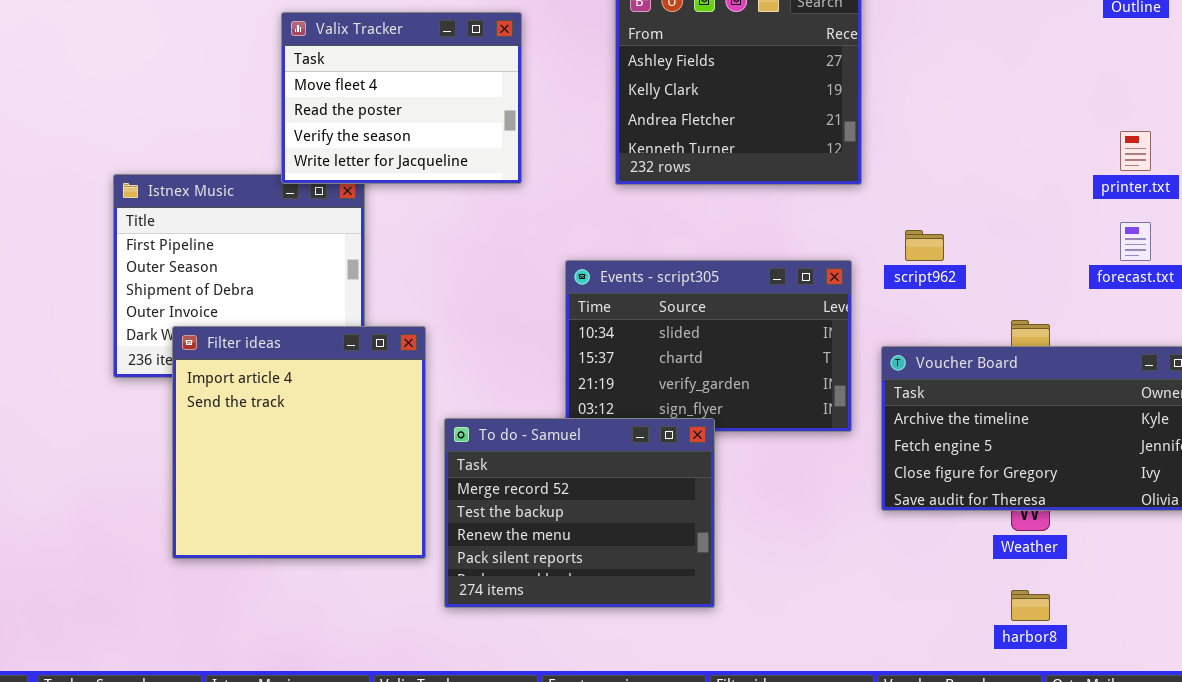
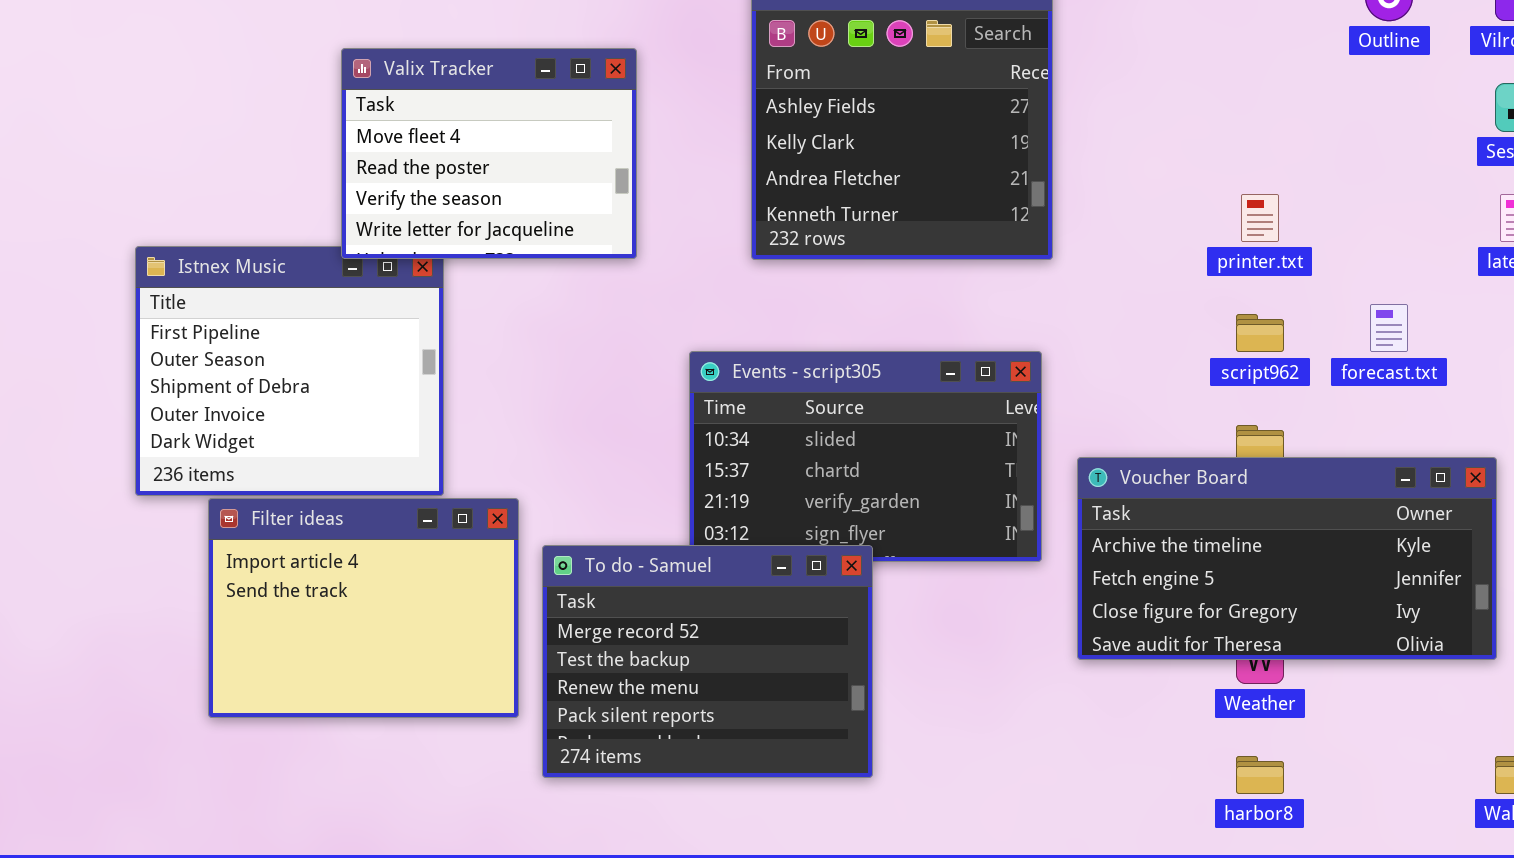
printer.txt: [1120,131,1151,171] -> [1241,194,1279,242], moved
script962: [905,230,944,261] -> [1236,314,1284,352], moved
Filter ideas: [172,326,426,559] -> [208,498,519,718], resized

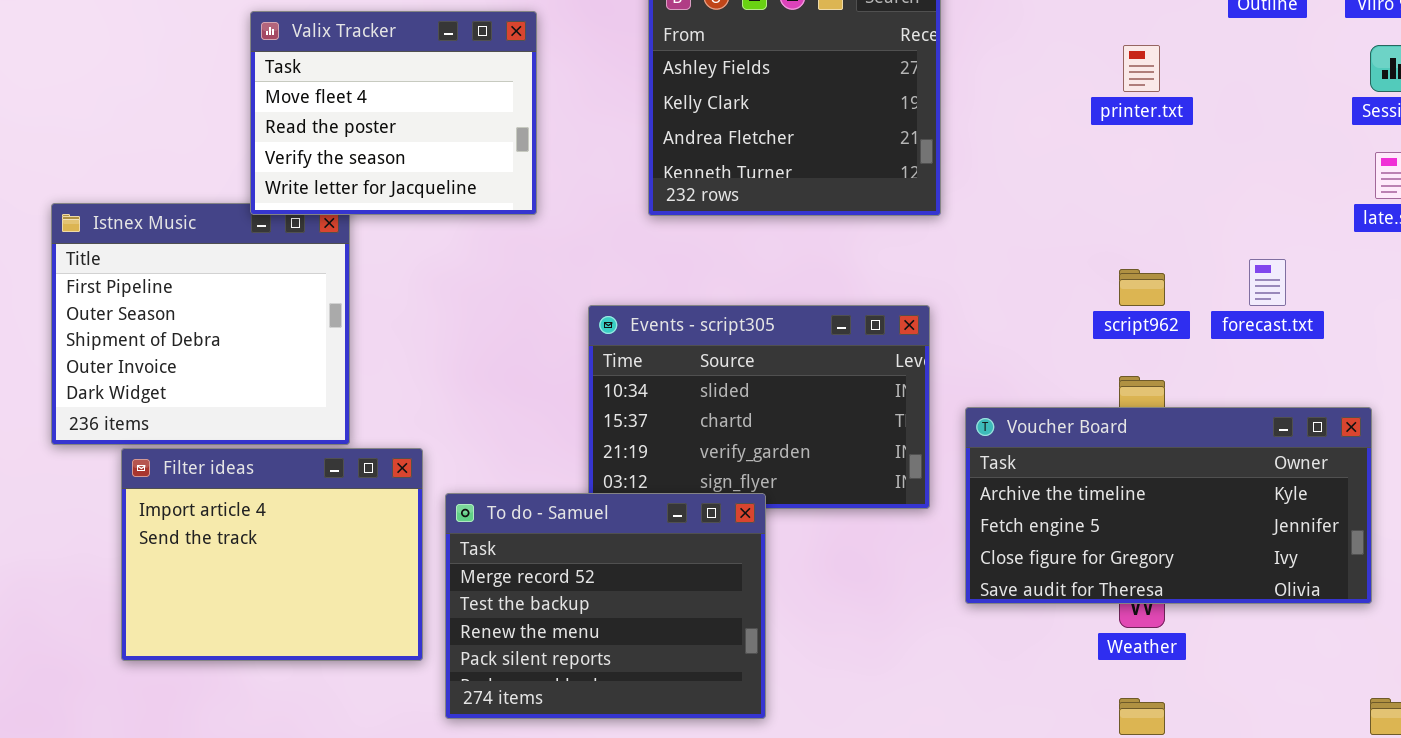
printer.txt: [1241,194,1279,242] -> [1123,45,1160,92], moved

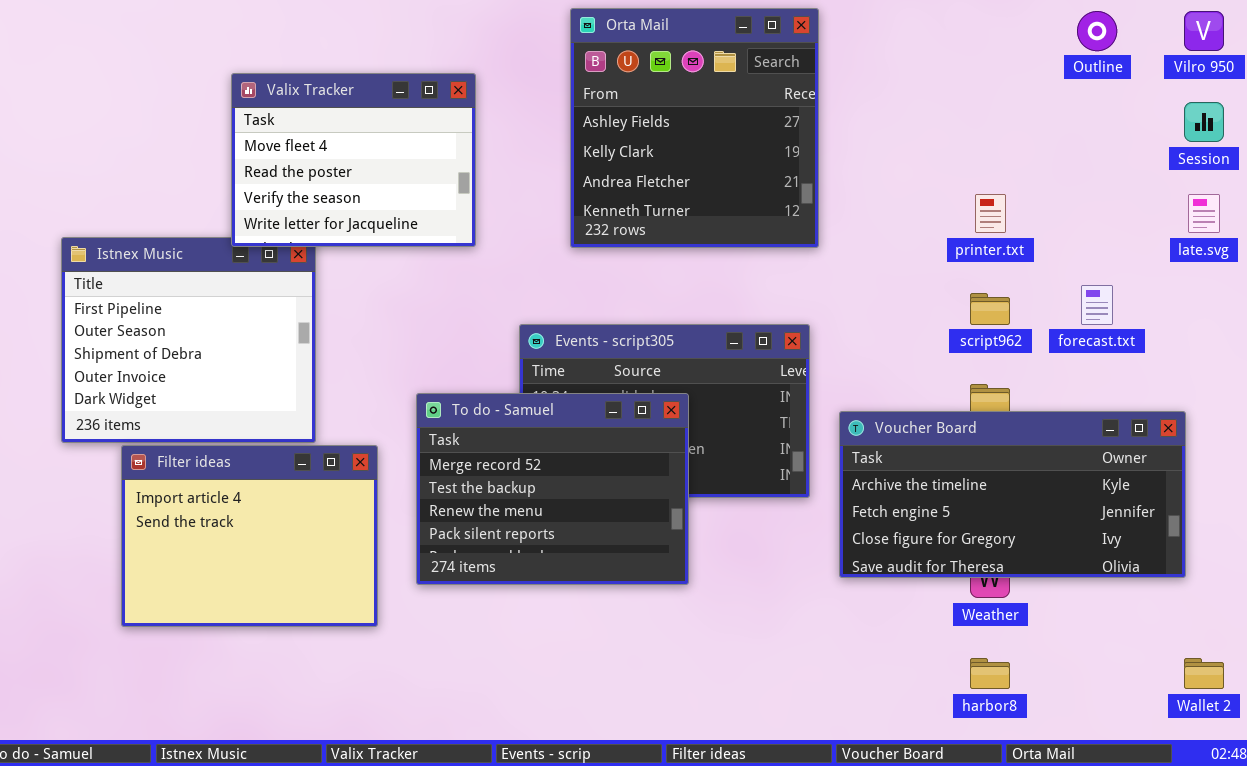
printer.txt: [1123,45,1160,92] -> [975,194,1006,233], moved
To do - Samuel: [445,493,766,719] -> [416,393,689,585], moved

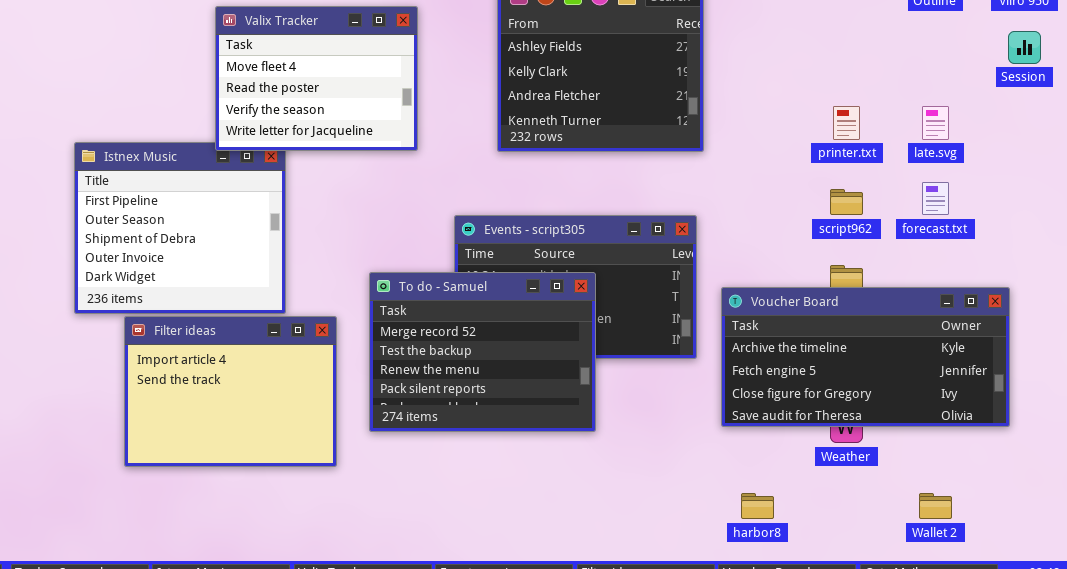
late.svg: [1188,194,1220,233] -> [922,106,949,140], moved
harbor8: [970,658,1010,689] -> [741,493,774,519], moved
Wallet 2: [1184,658,1224,689] -> [919,493,952,519], moved

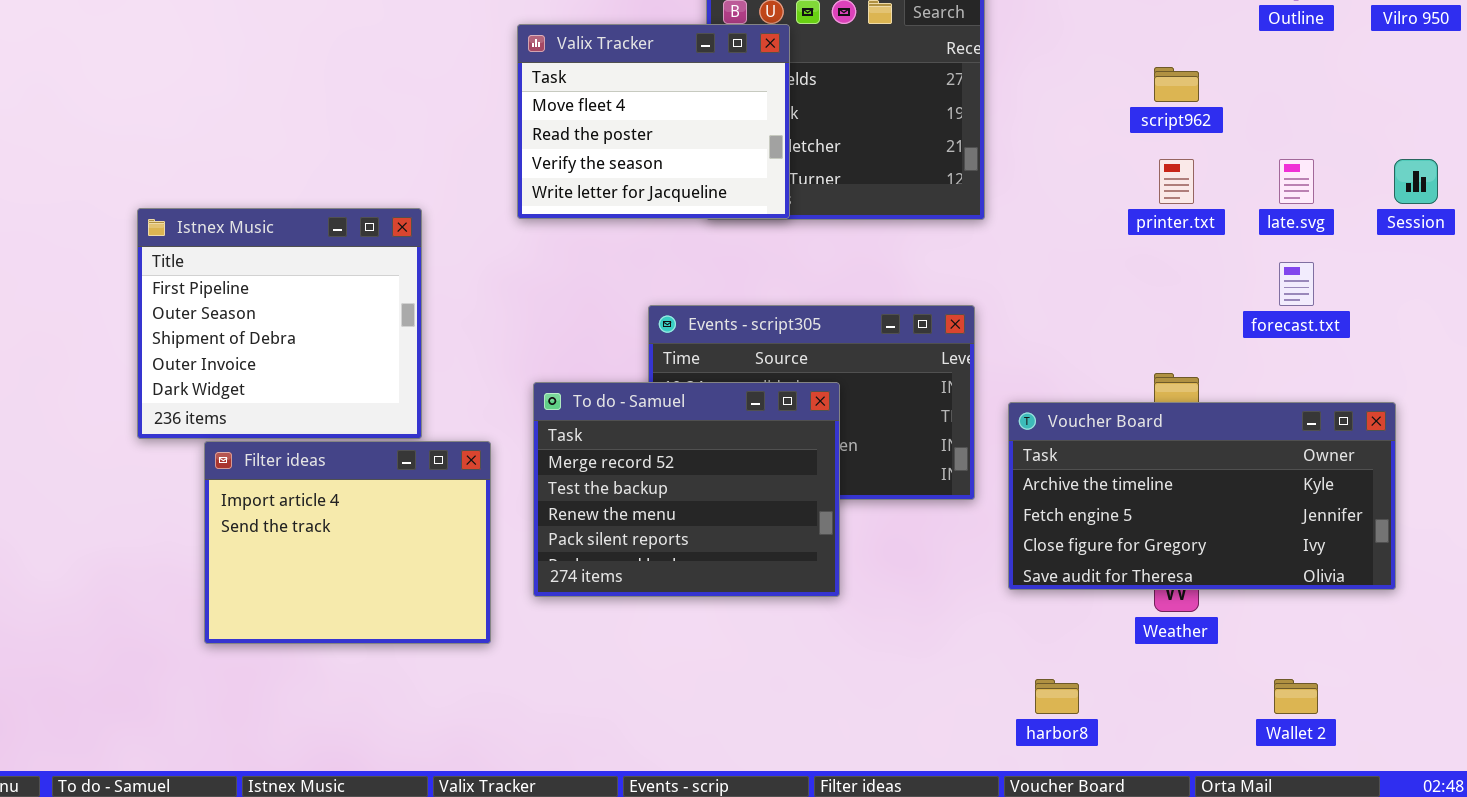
Valix Tracker: [215,6,418,151] -> [517,24,790,219], moved
Session: [1008,31,1041,64] -> [1394,159,1438,204], moved
script962: [830,189,863,215] -> [1154,67,1199,102], moved

